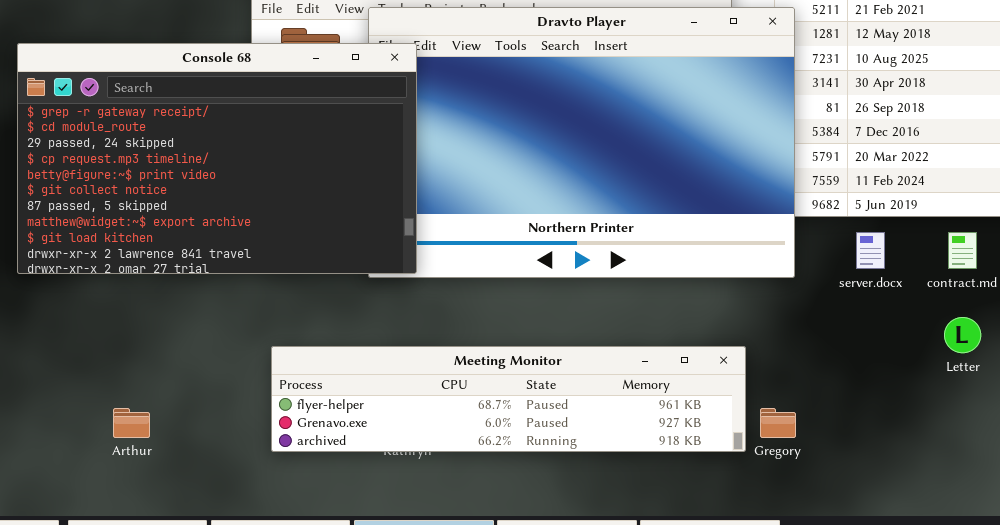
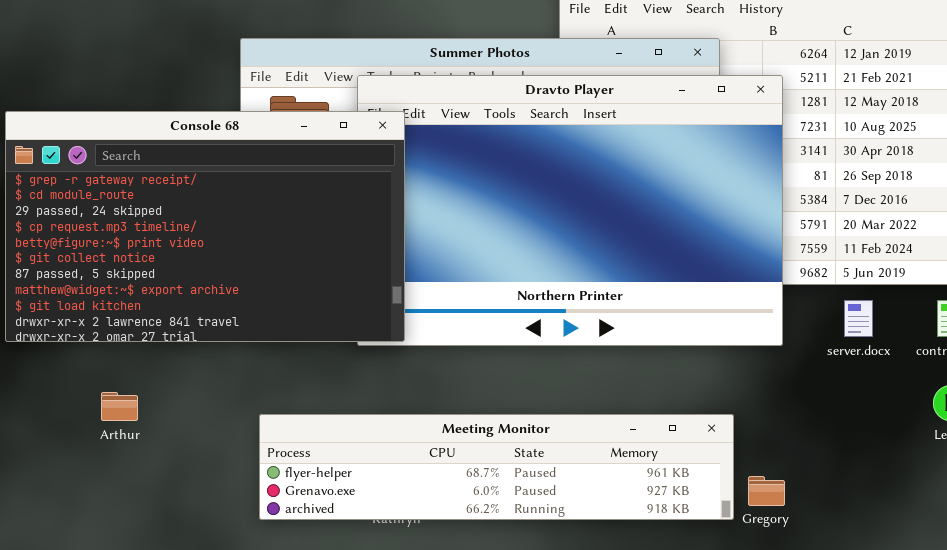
Arthur: [113,408,150,438] -> [101,392,138,421], moved

